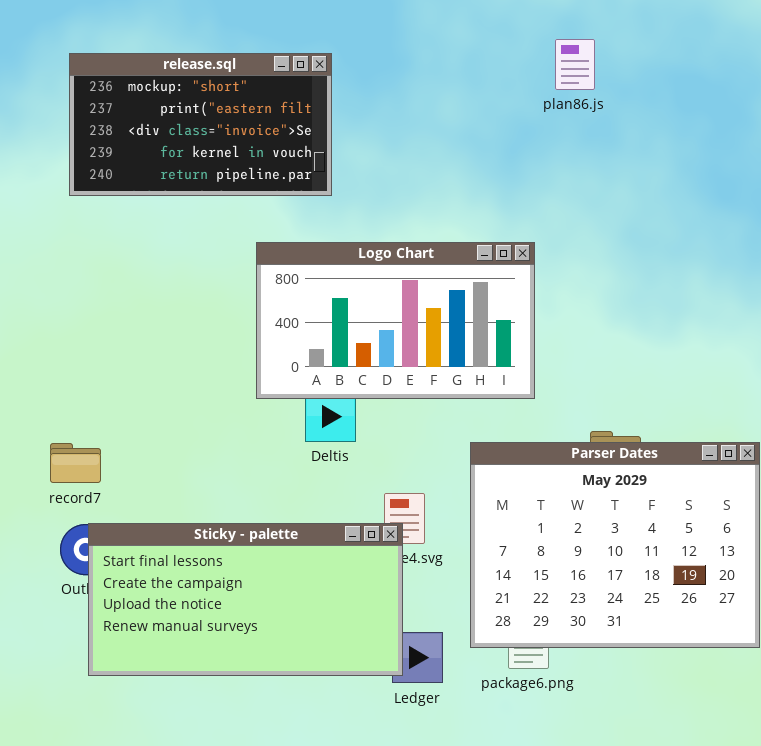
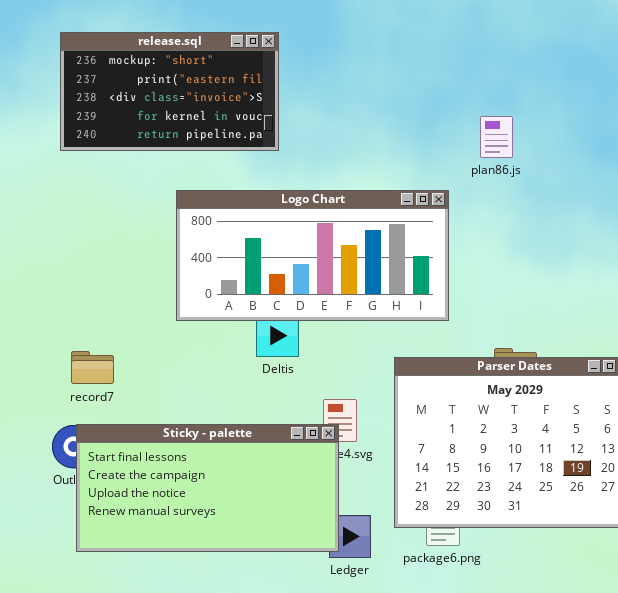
plan86.js: [555,39,595,90] -> [480,116,513,158], moved
Logo Chart: [256,242,535,399] -> [176,190,449,321], resized
record7: [50,443,101,483] -> [71,351,114,384], moved

